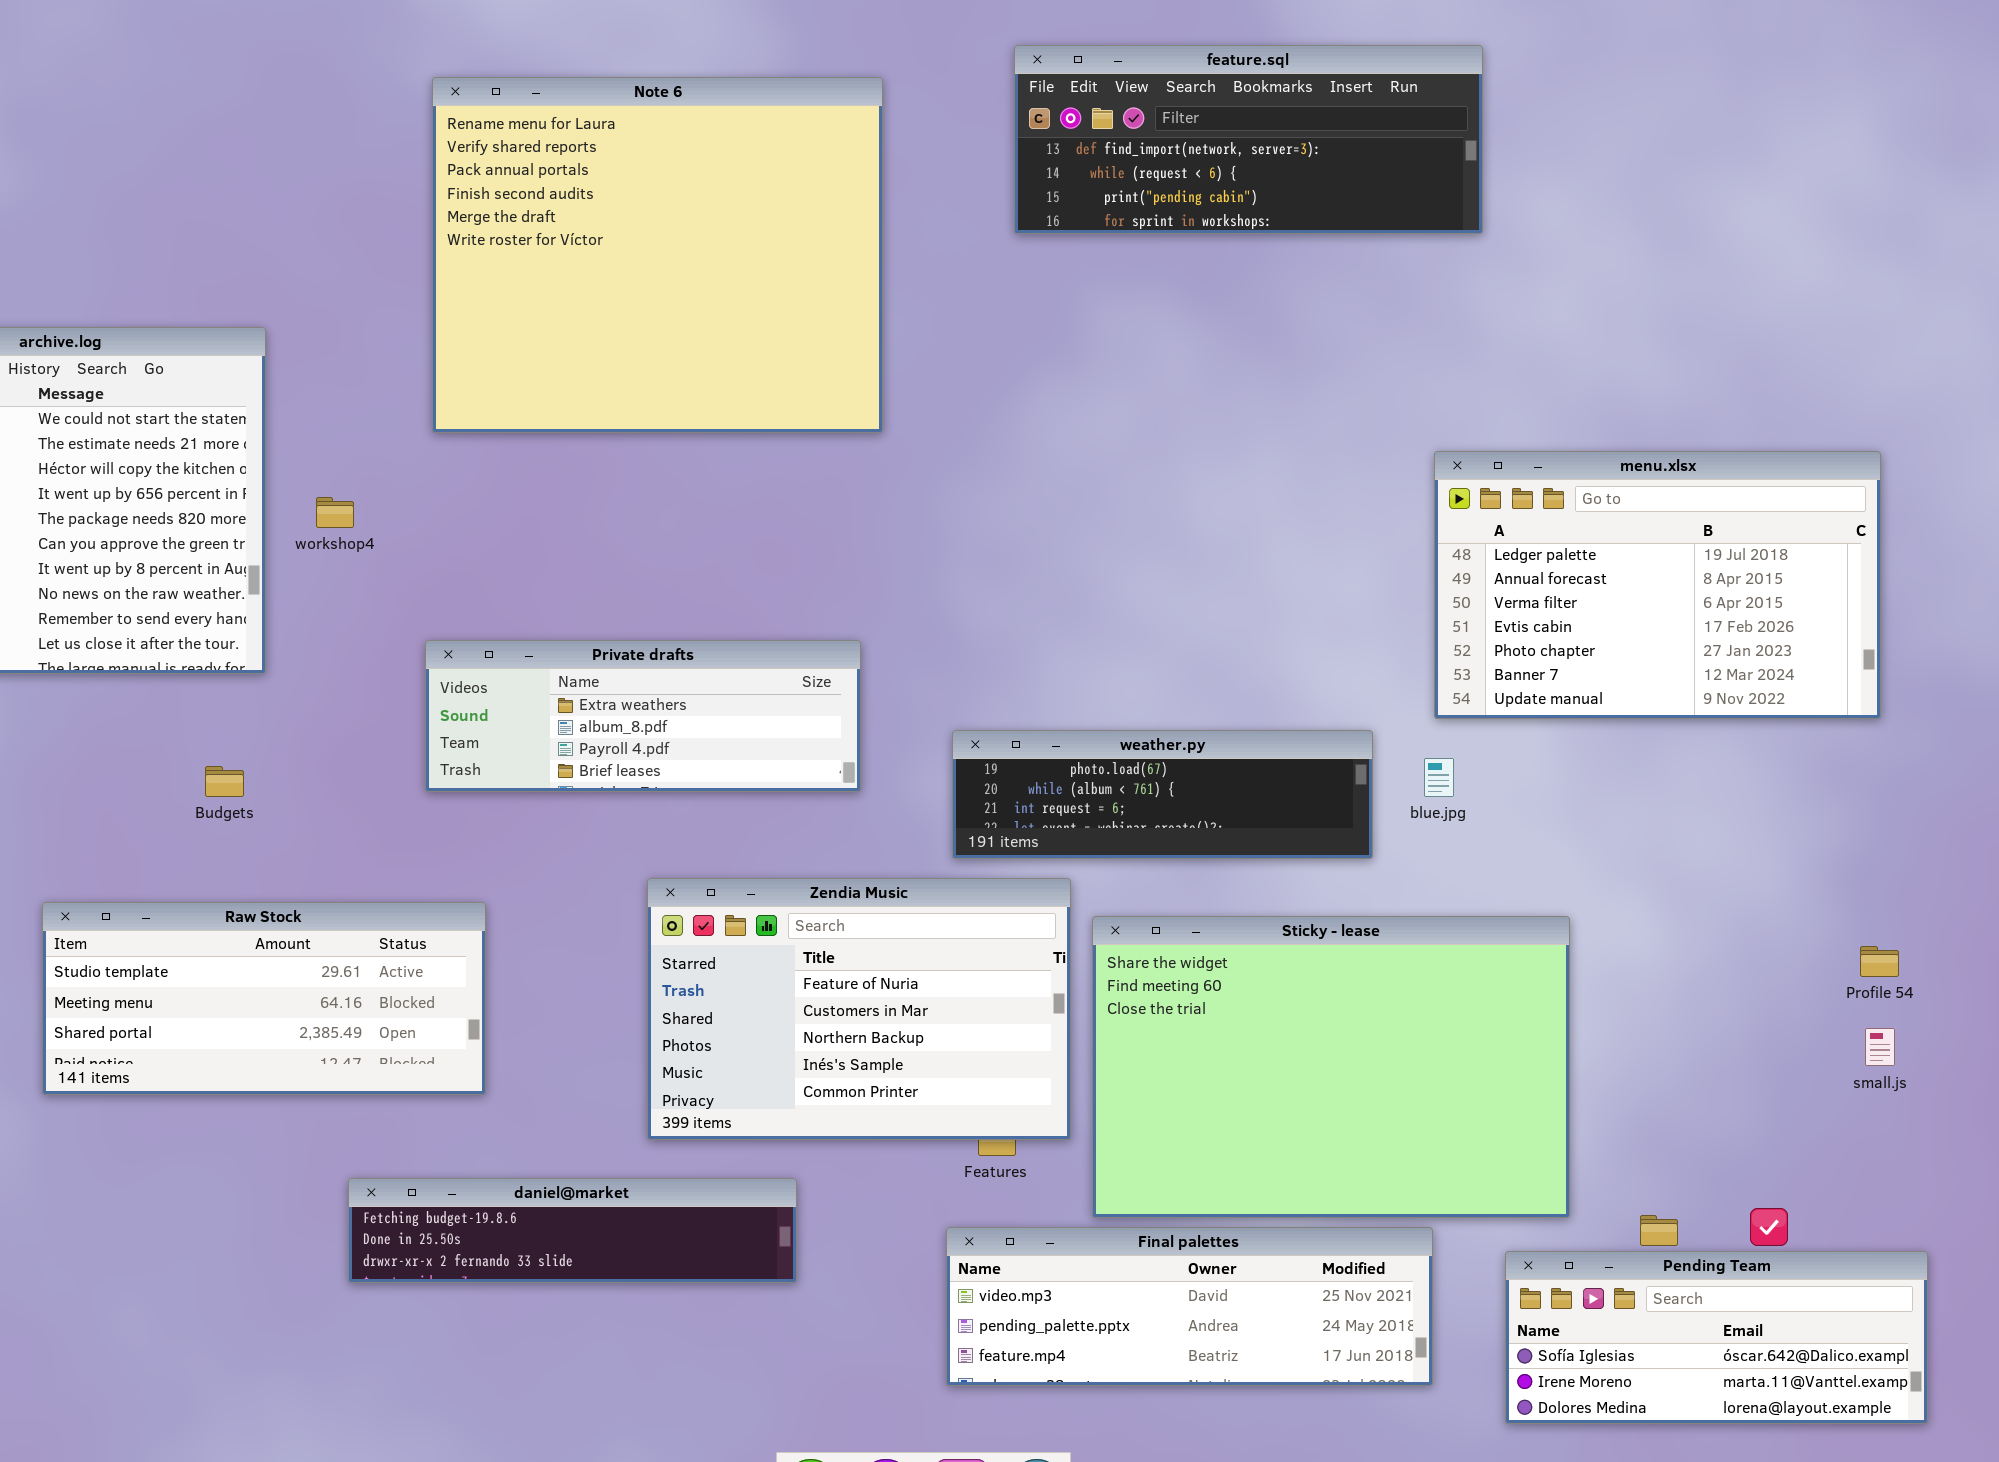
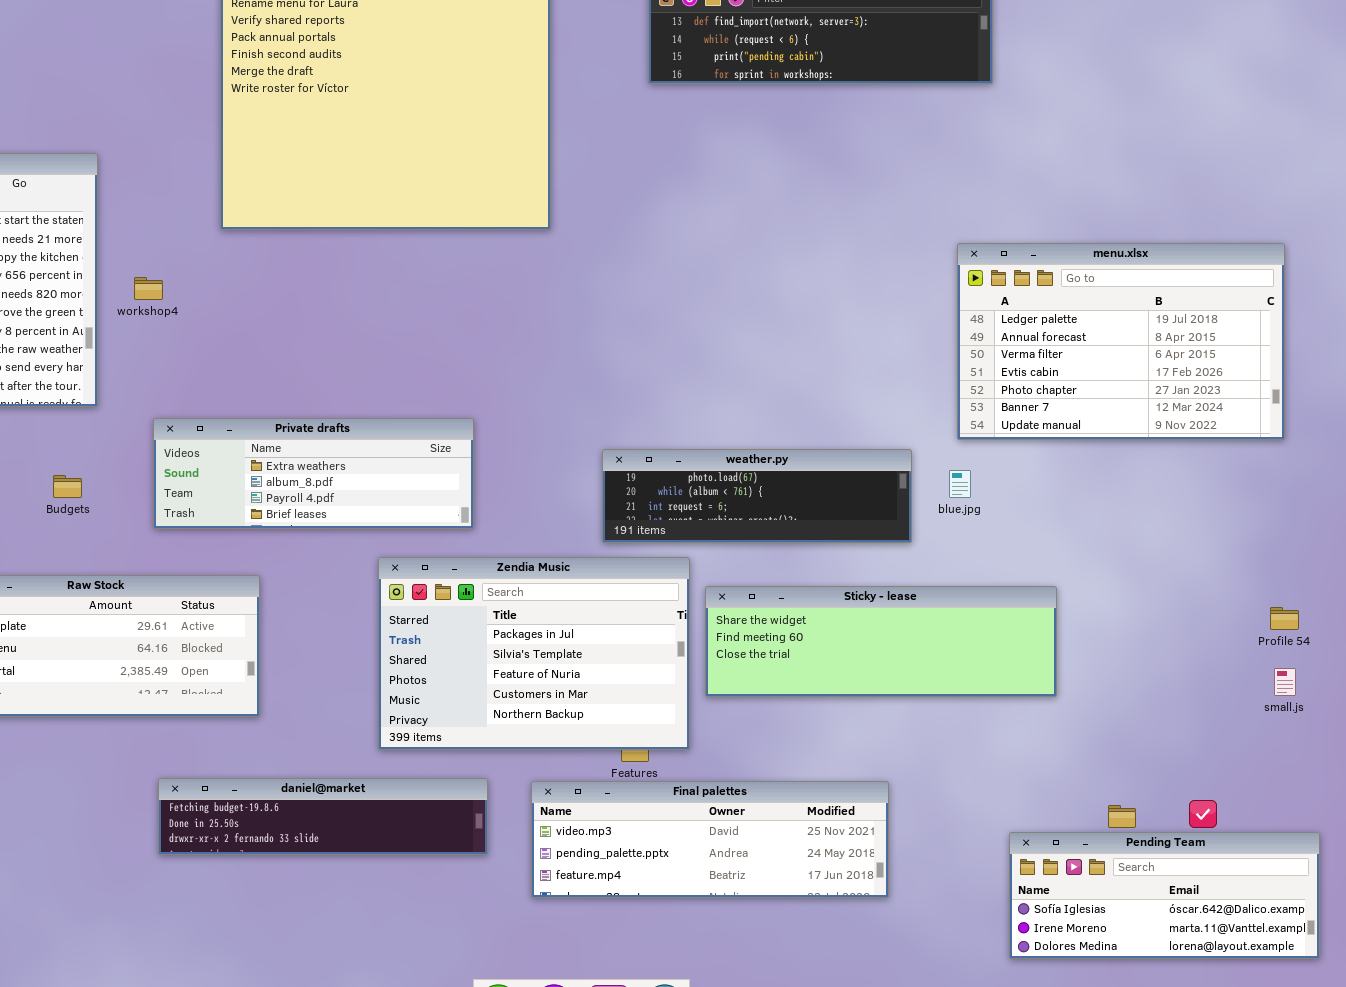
Private drafts: [425,640,861,792] -> [153,418,474,529], moved
Zendia Music: [647,878,1071,1140] -> [378,557,690,750], scrolled up 2 rows
Sticky - lease: [1092,916,1570,1218] -> [705,586,1057,697], resized
Final palettes: [946,1227,1433,1386] -> [531,781,889,898], moved

